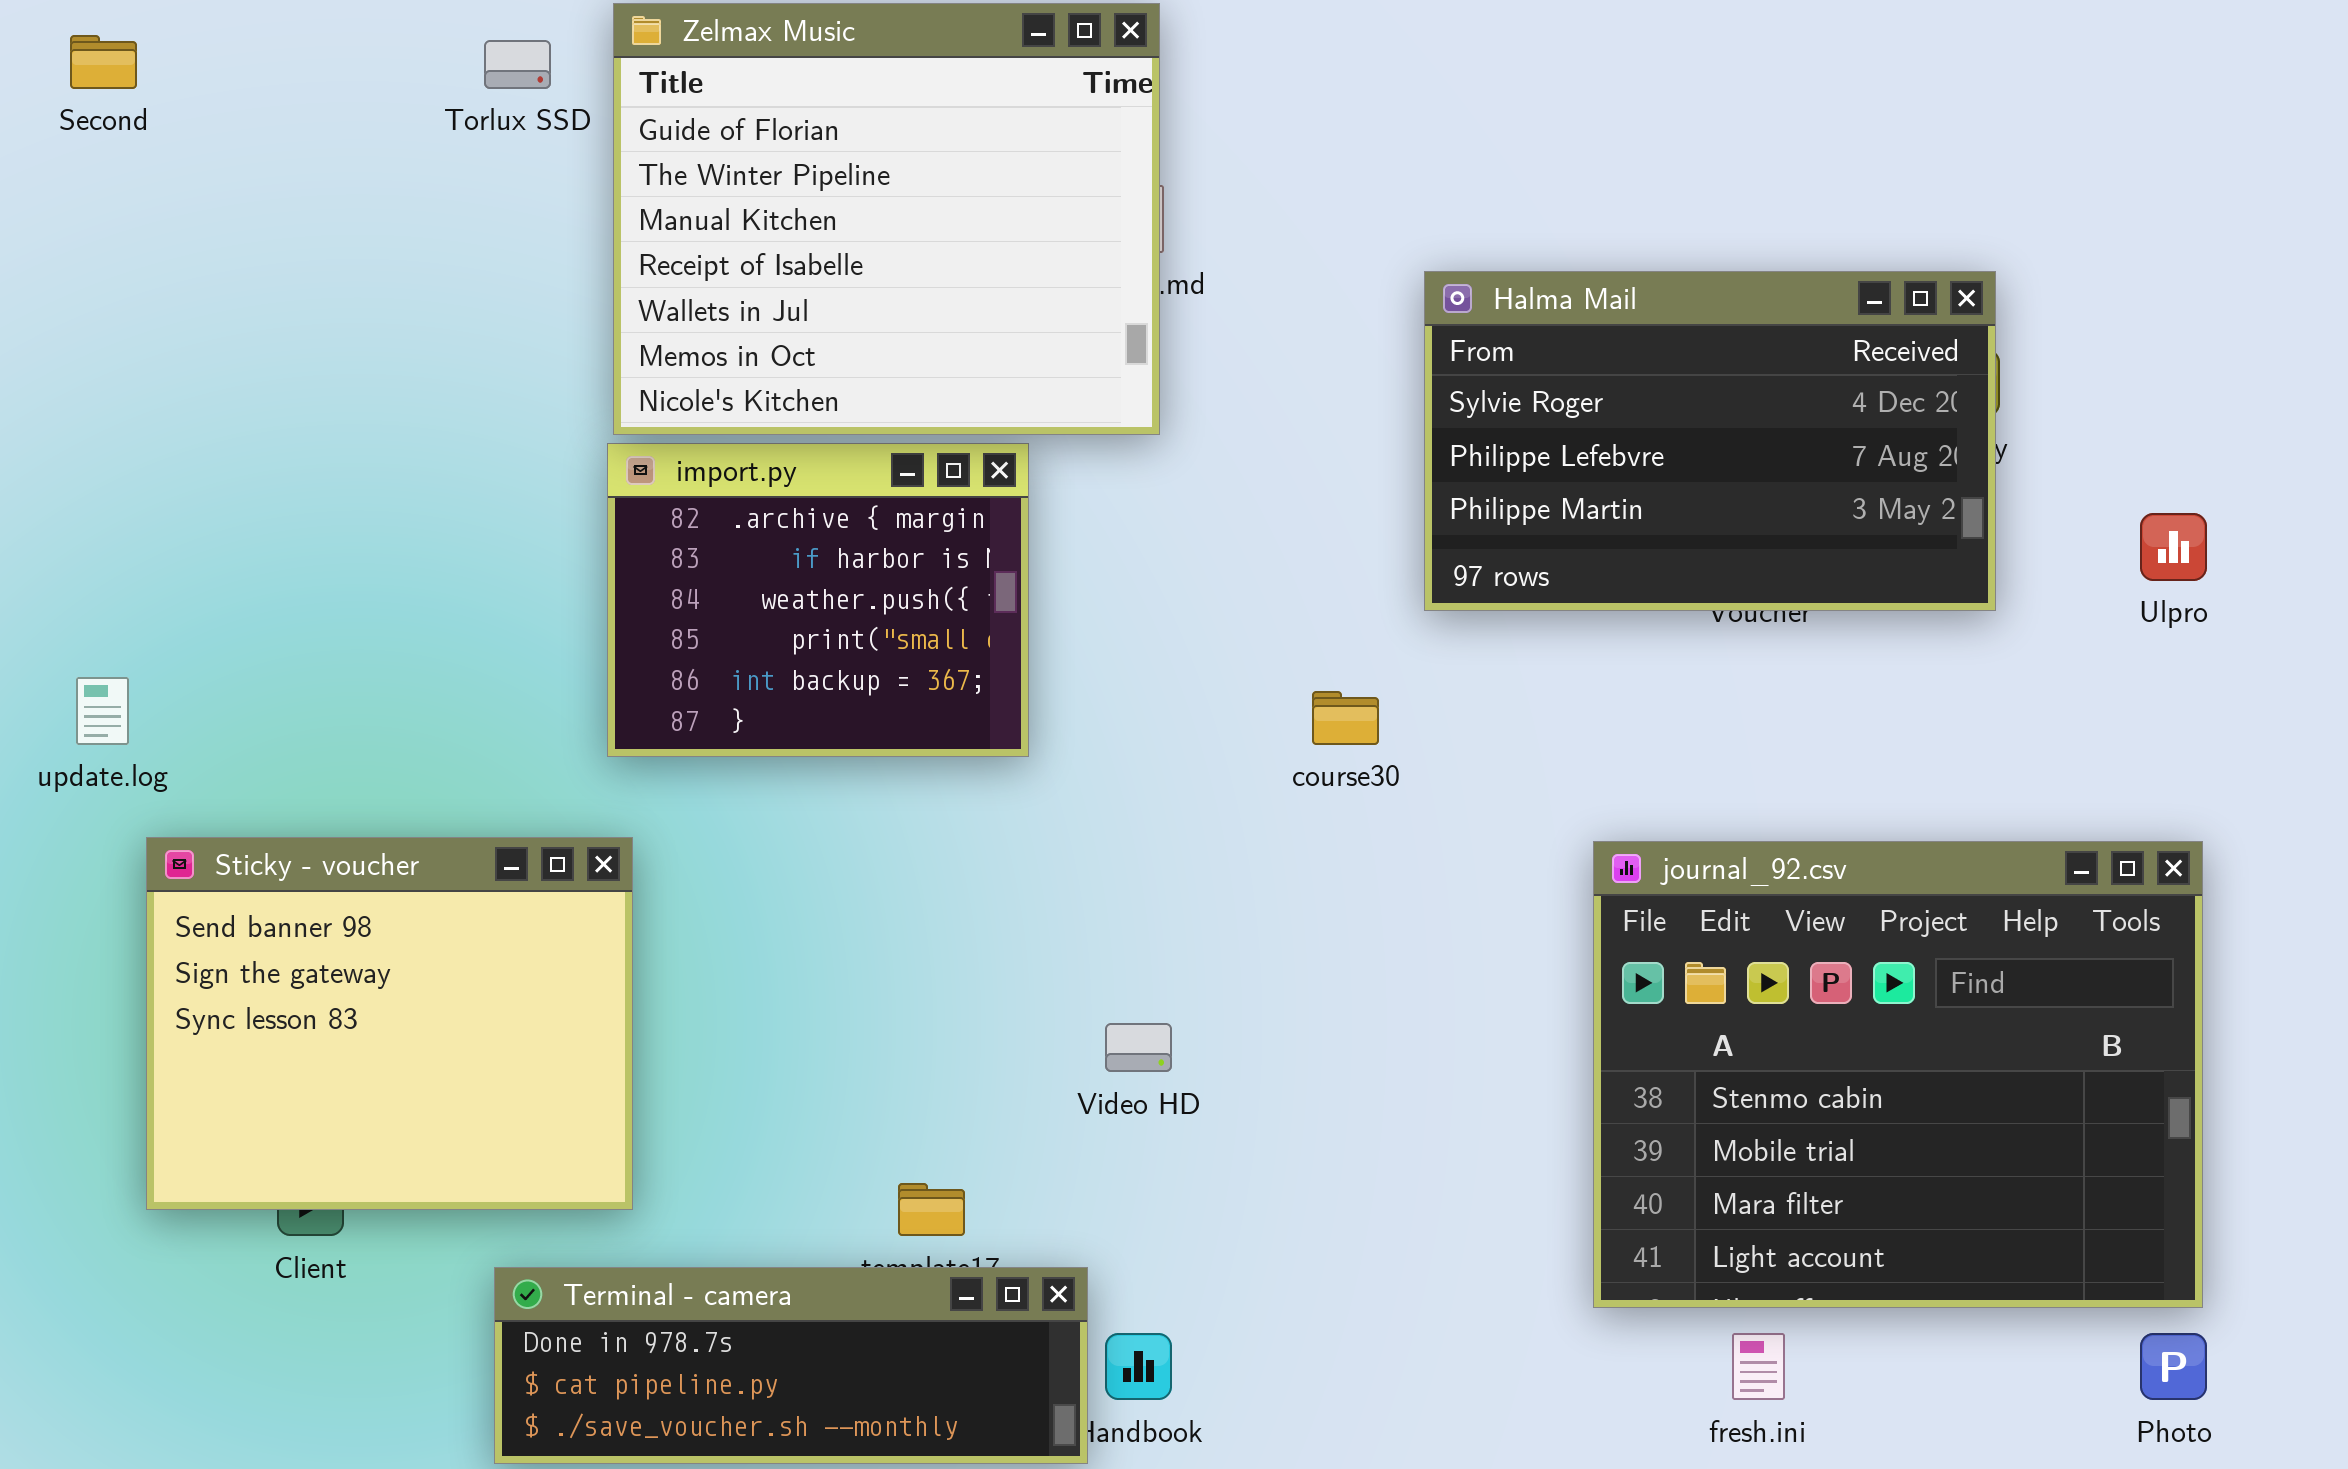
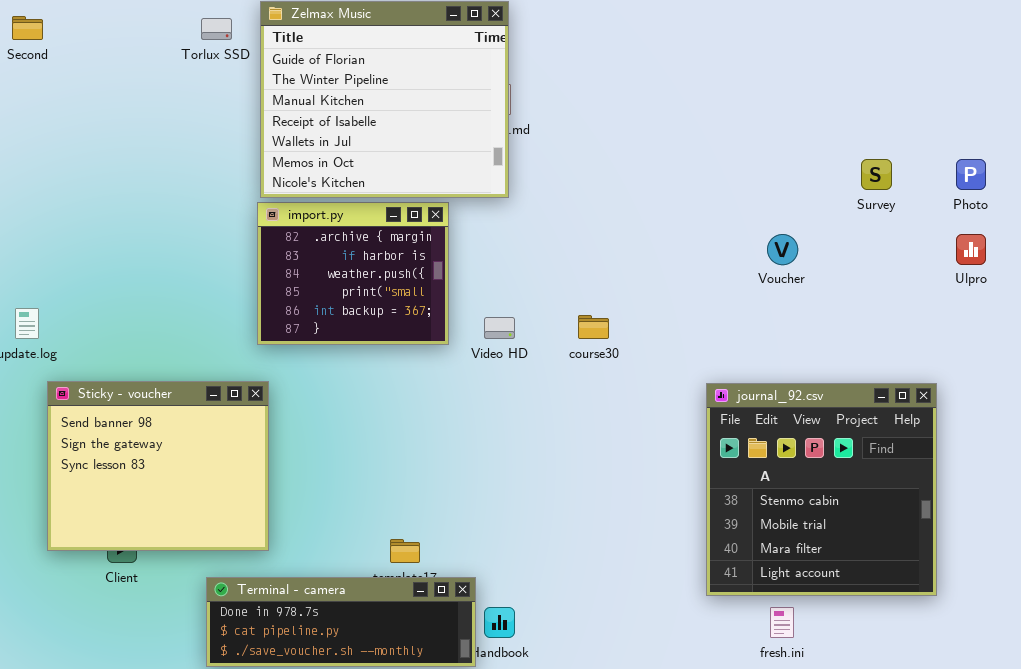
Halma Mail: [1424,271,1996,611] -> none, closed
journal_92.csv: [1593,841,2203,1308] -> [706,383,937,596], resized
Video HD: [1105,1023,1172,1072] -> [484,317,515,339], moved
Photo: [2140,1333,2207,1400] -> [956,159,986,190], moved

